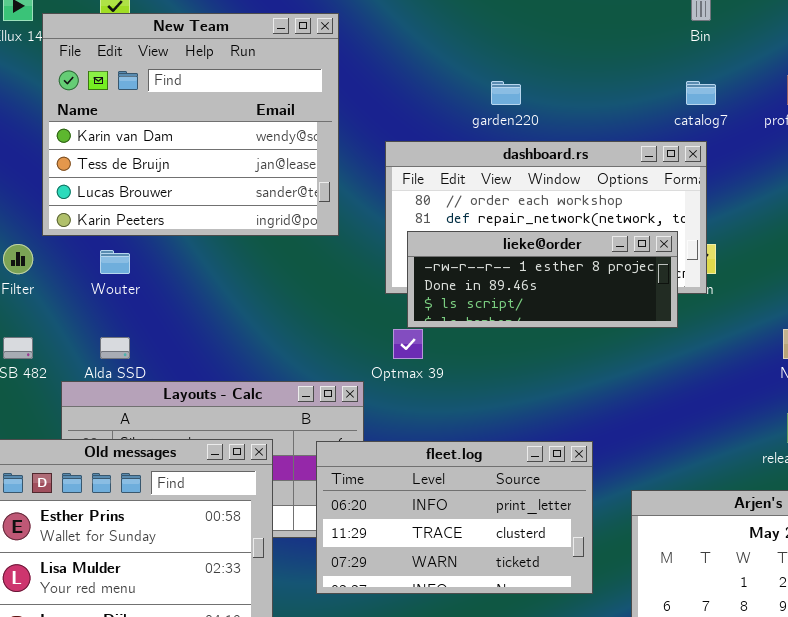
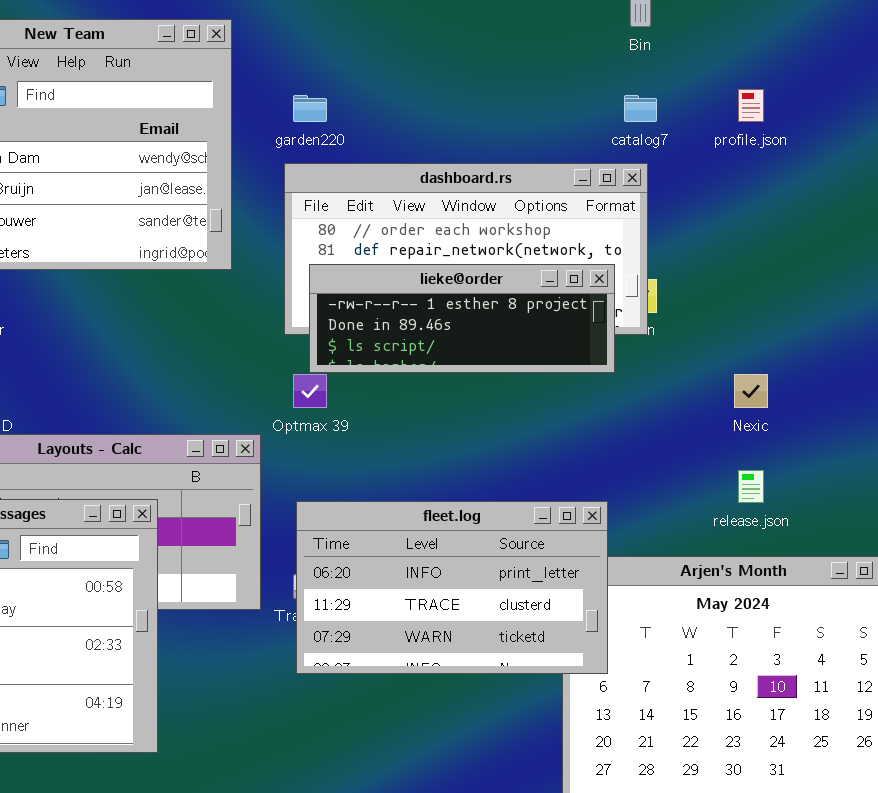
garden220: [491,81,521,105] -> [293,95,327,122], moved
fleet.log: [316,441,593,594] -> [296,501,608,674], moved

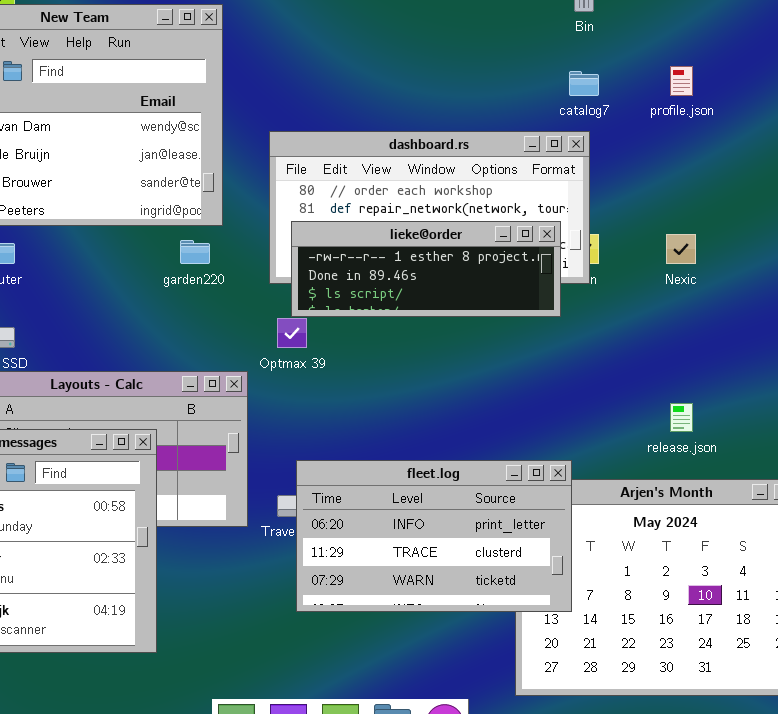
garden220: [293,95,327,122] -> [180,240,210,264], moved
Nexic: [734,374,768,408] -> [666,234,696,264], moved
fleet.log: [296,501,608,674] -> [296,460,572,612], moved

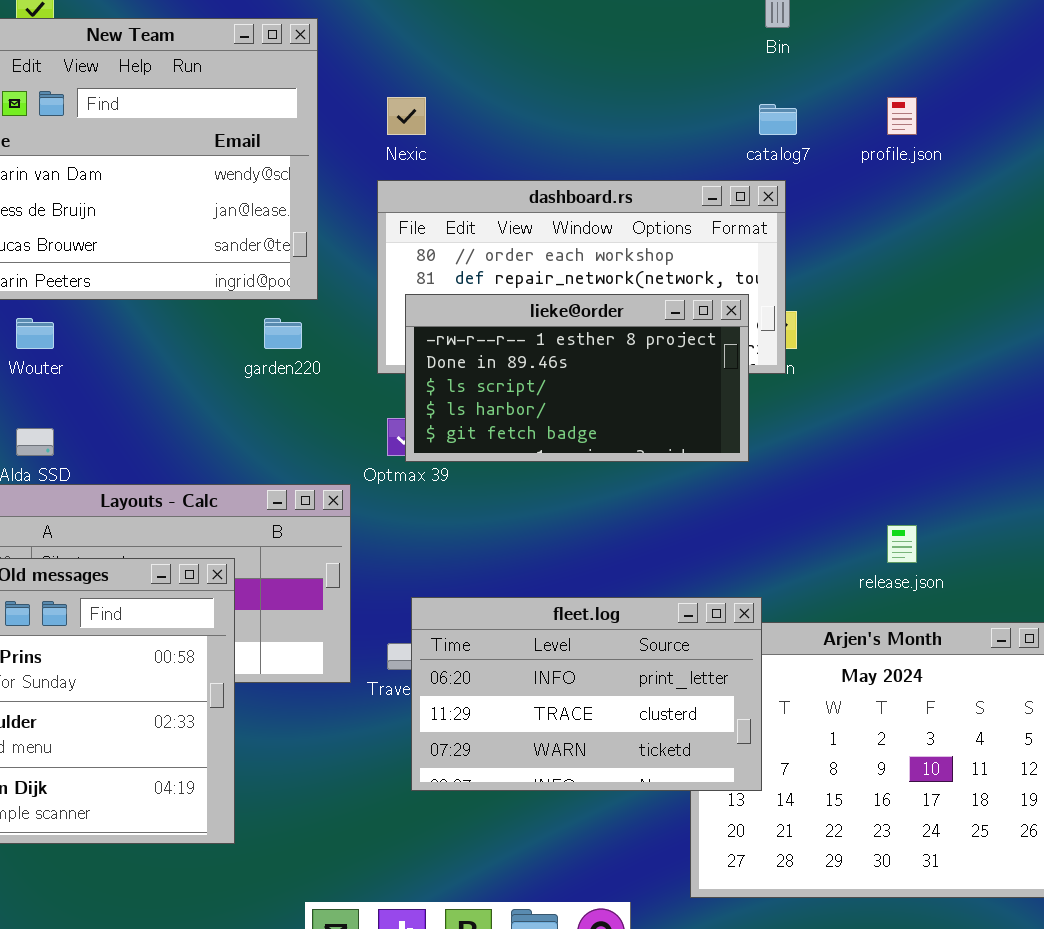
lieke@order: [291,221,561,317] -> [405,294,749,462], resized
Nexic: [666,234,696,264] -> [387,97,426,135], moved

